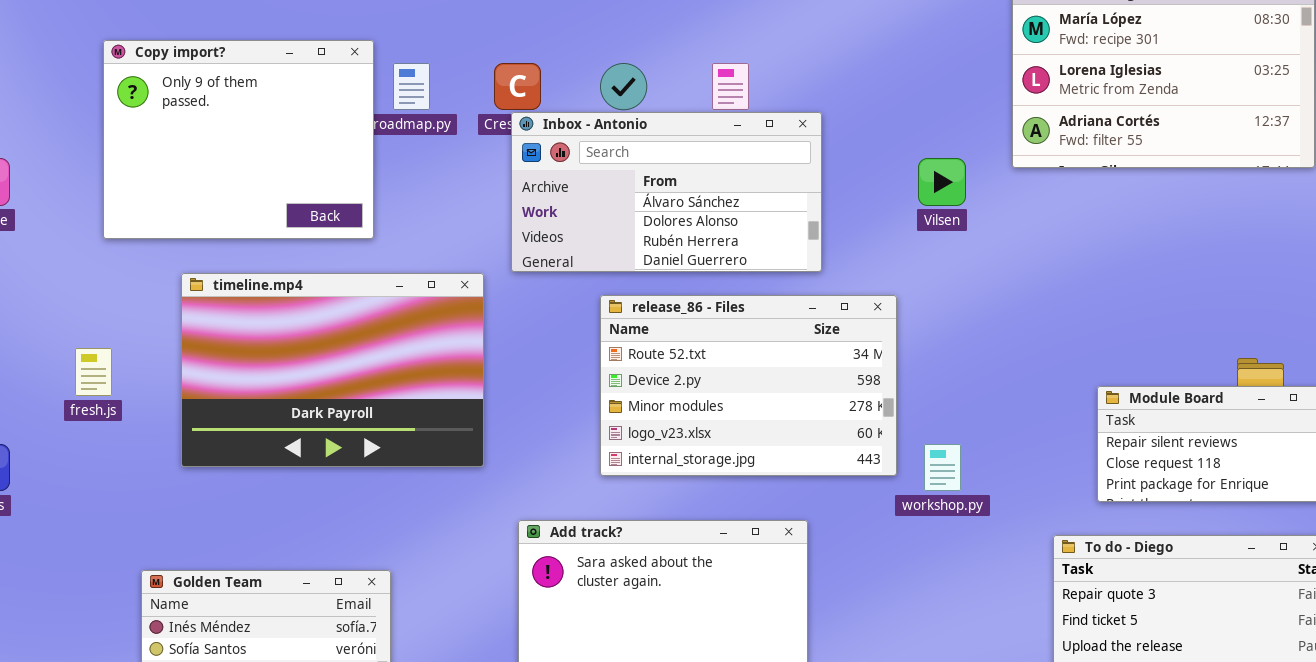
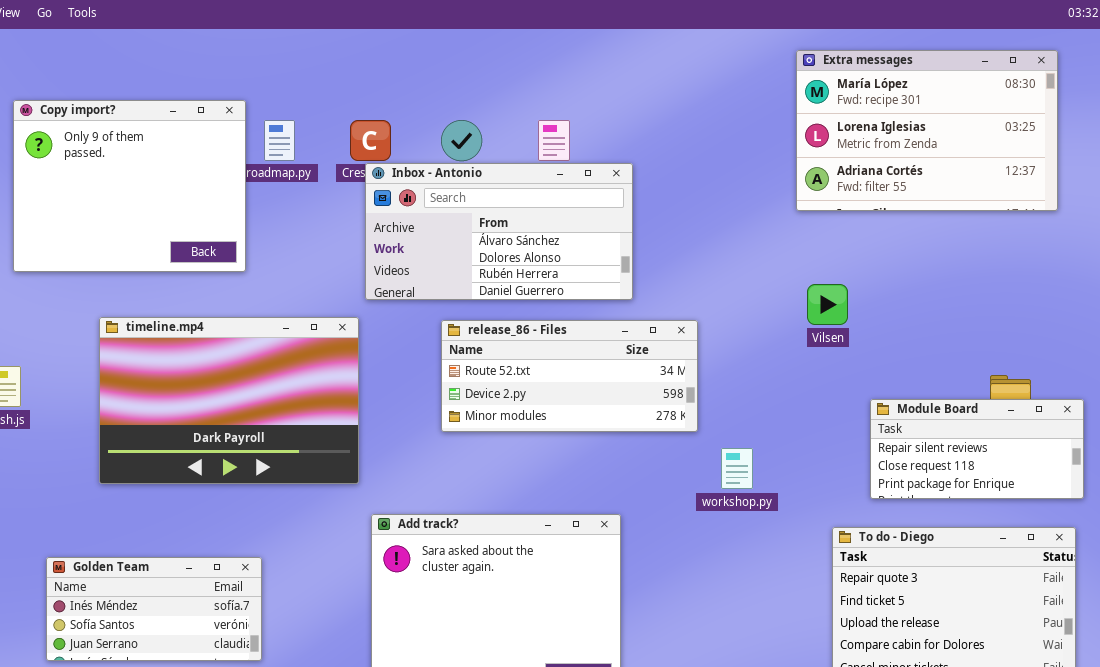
Vilsen: [918,158,966,206] -> [807,284,848,325], moved
timeline.mp4: [181,273,484,467] -> [99,317,359,484], moved
release_86 - Files: [600,295,897,476] -> [441,320,698,432], resized

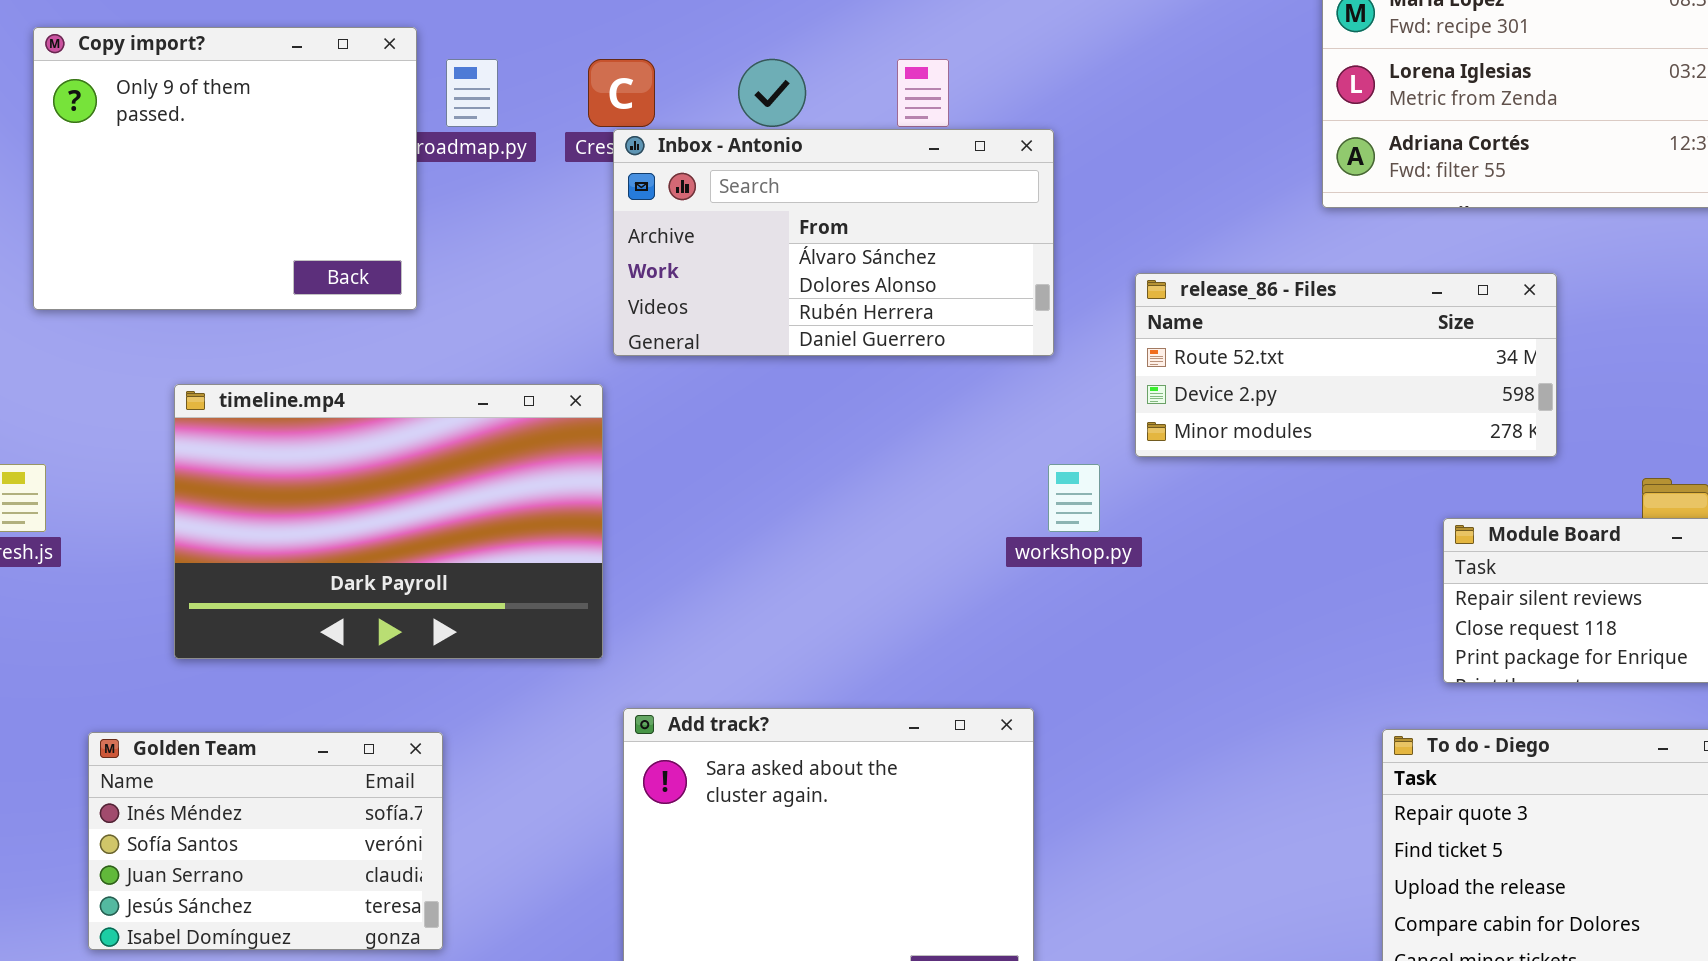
release_86 - Files: [441,320,698,432] -> [1135,273,1557,457], moved
workshop.py: [721,448,753,489] -> [1048,464,1100,532], moved
Golden Team: [46,557,262,661] -> [88,732,443,950], resized

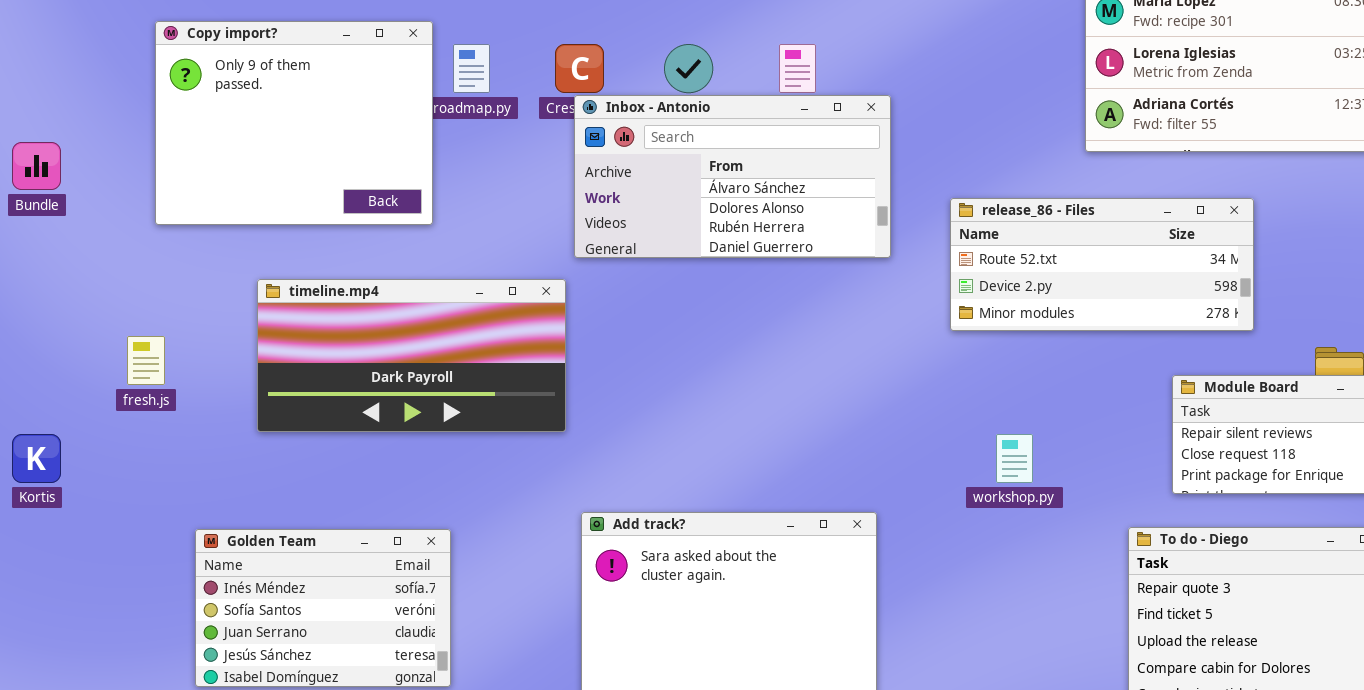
timeline.mp4: [174,384,603,659] -> [257,279,566,432], resized
workshop.py: [1048,464,1100,532] -> [996,434,1033,483], moved

